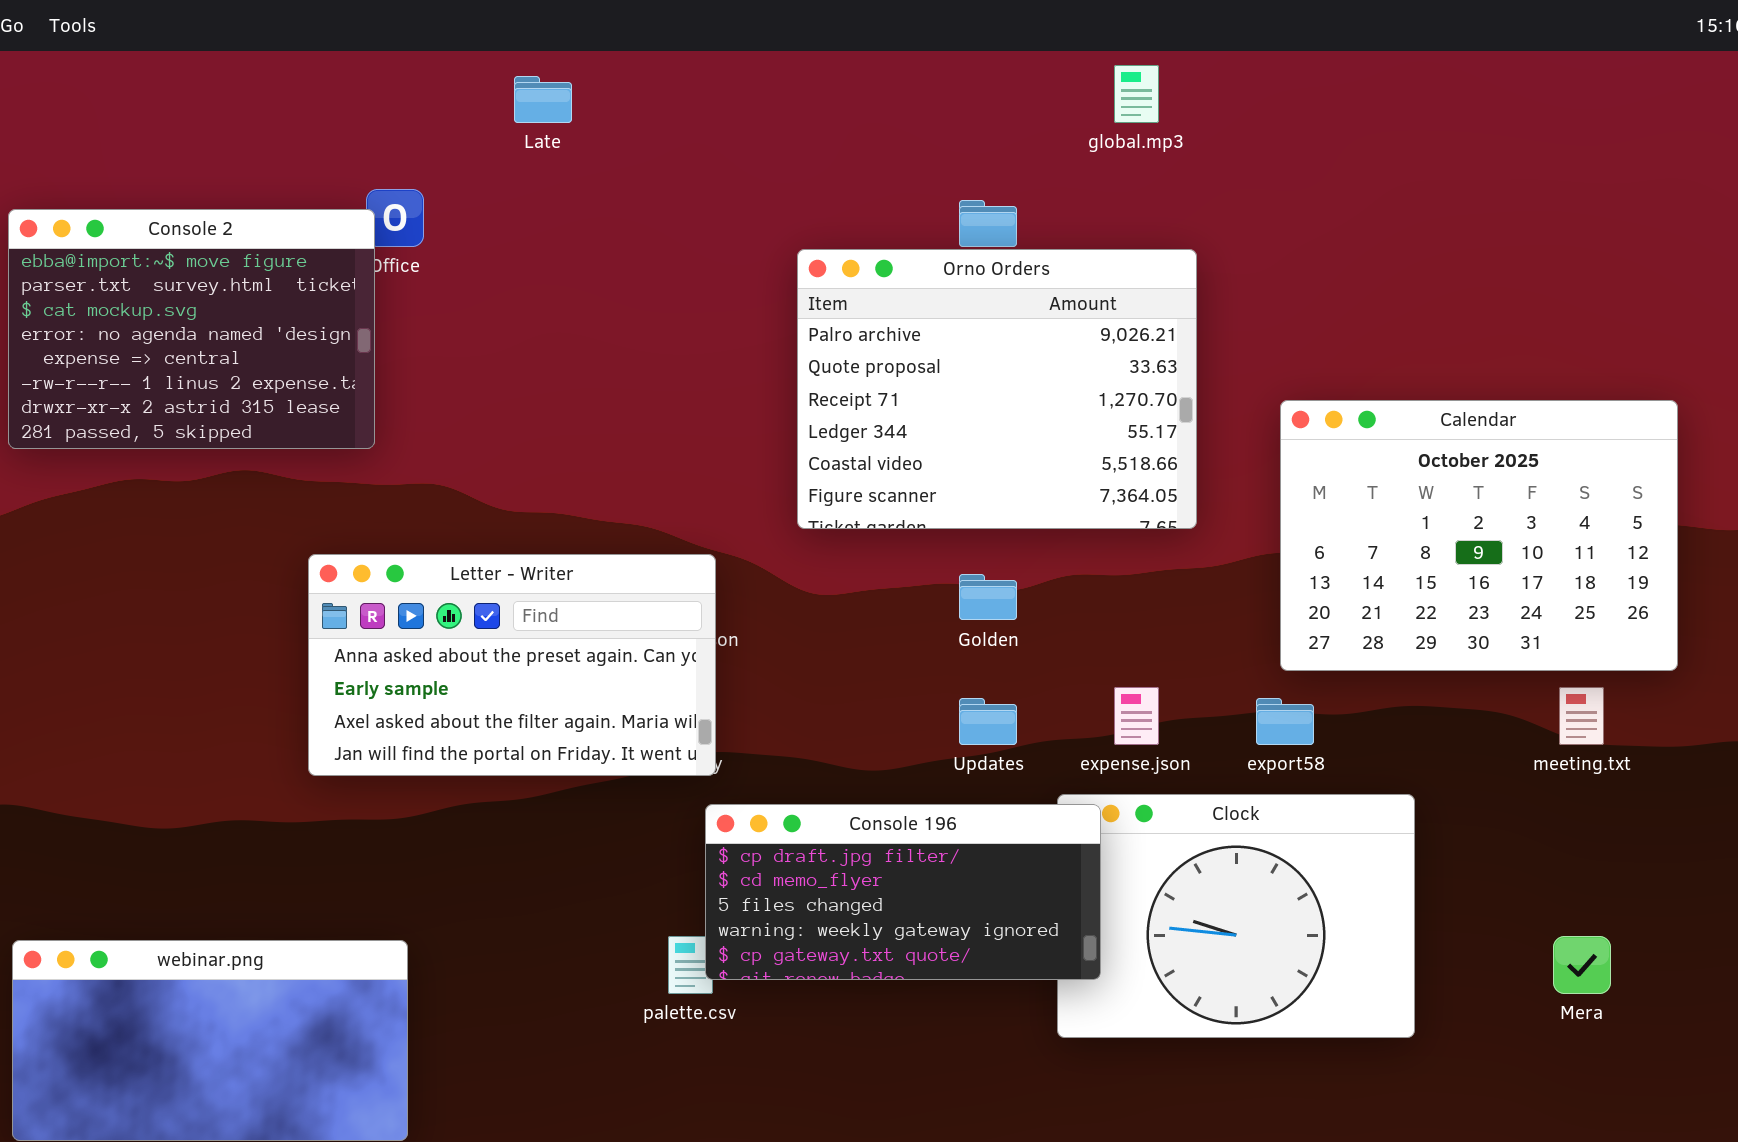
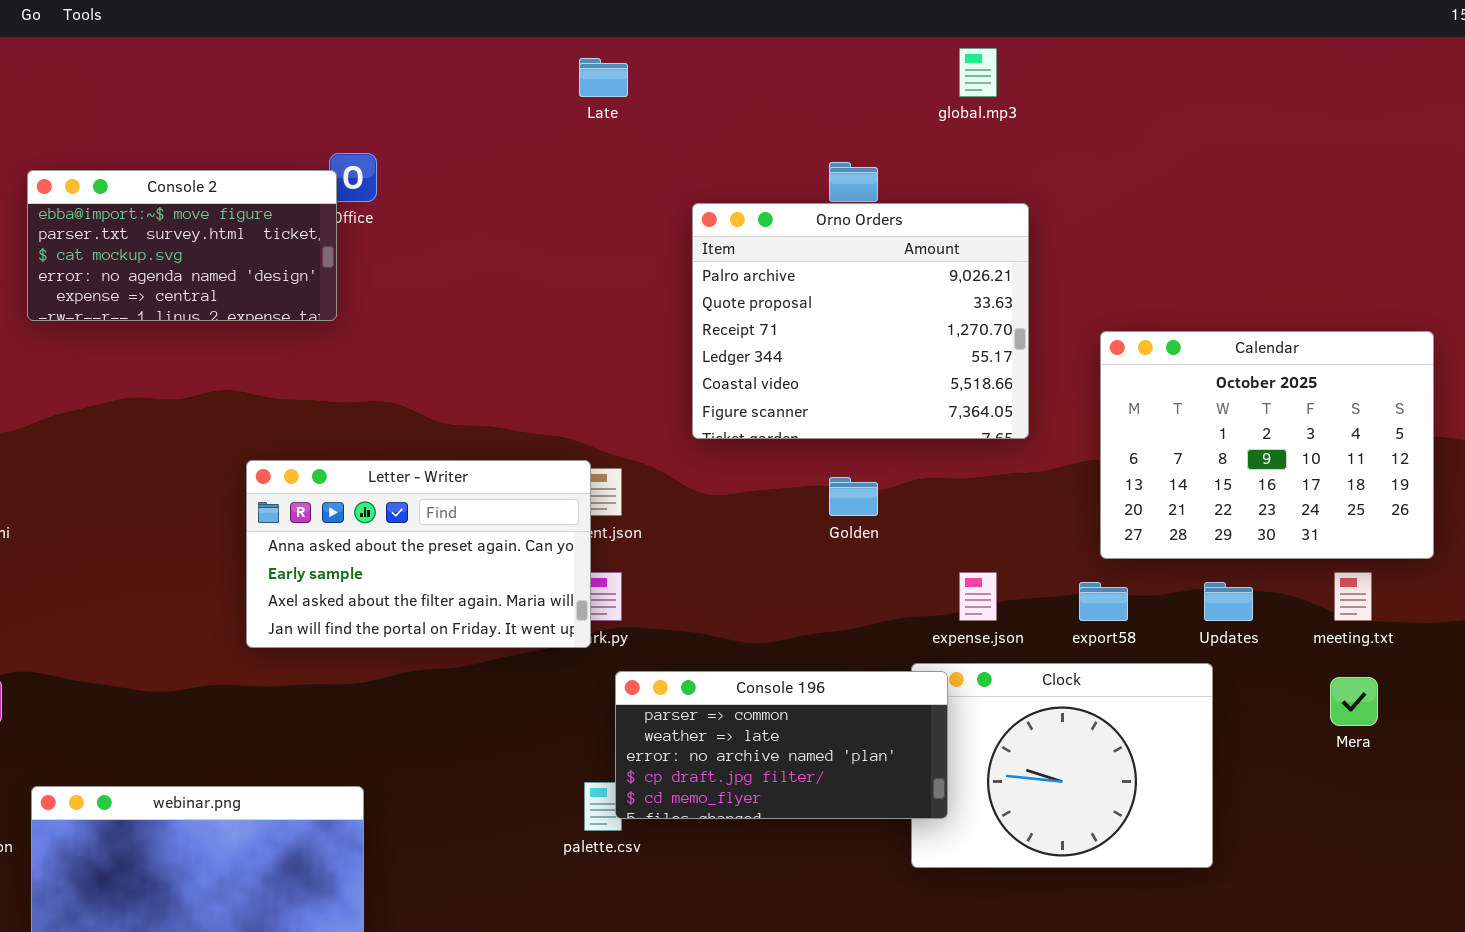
Late: [514,76,572,123] -> [579,58,628,97], moved
Console 2: [8,209,375,449] -> [27,170,337,321], resized
Letter - Writer: [308,554,716,776] -> [246,460,591,648], moved
Updates: [959,698,1017,745] -> [1204,582,1253,621], moved
Console 196: [705,804,1101,980] -> [615,671,948,819], scrolled up 3 rows
Mera: [1553,936,1611,994] -> [1330,677,1378,726], moved

